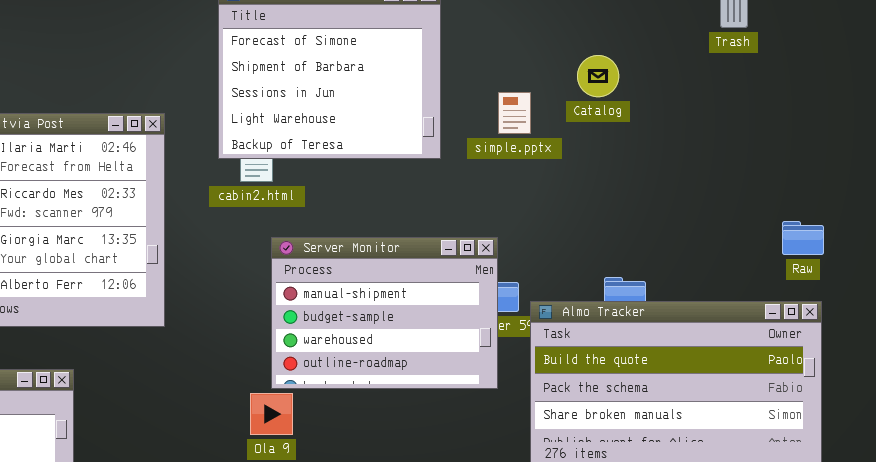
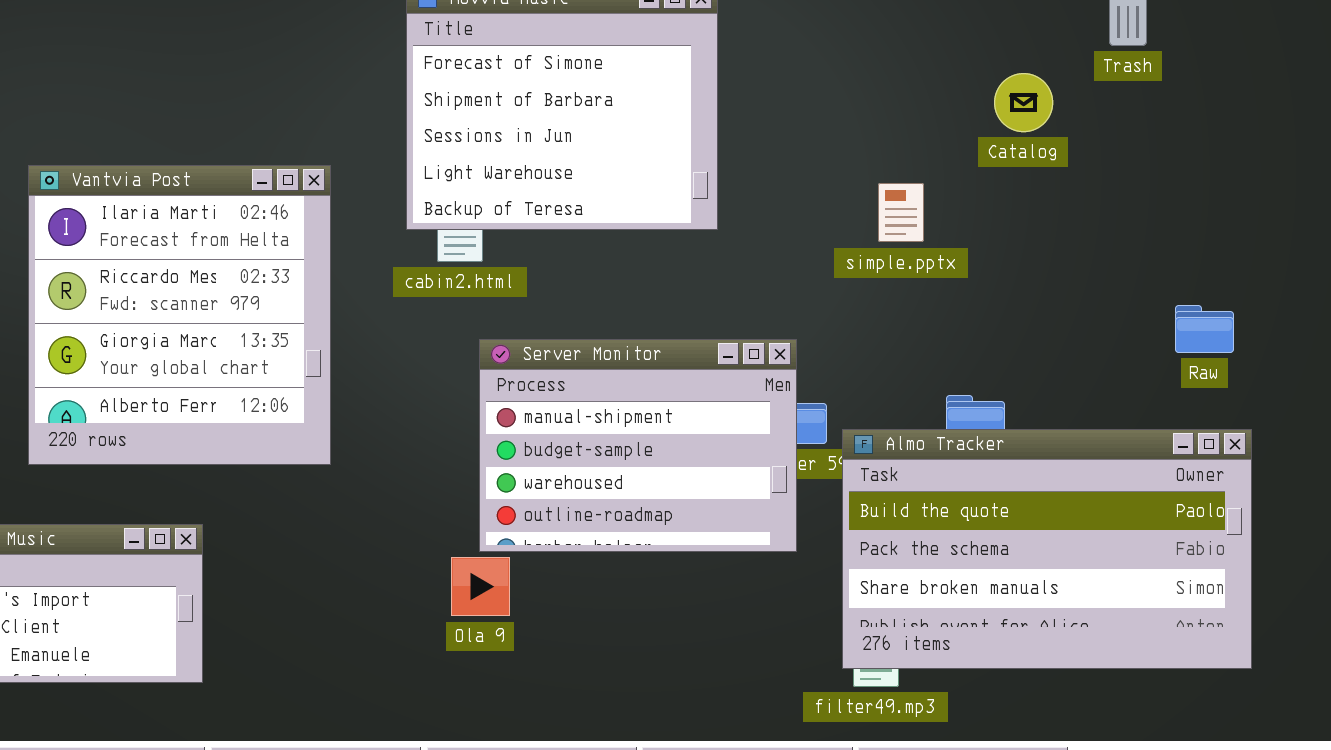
Catalog: [577,55,619,97] -> [994,73,1053,132], moved
simple.pptx: [498,92,531,134] -> [878,183,924,242], moved
Raw: [782,221,824,255] -> [1175,305,1234,353], moved

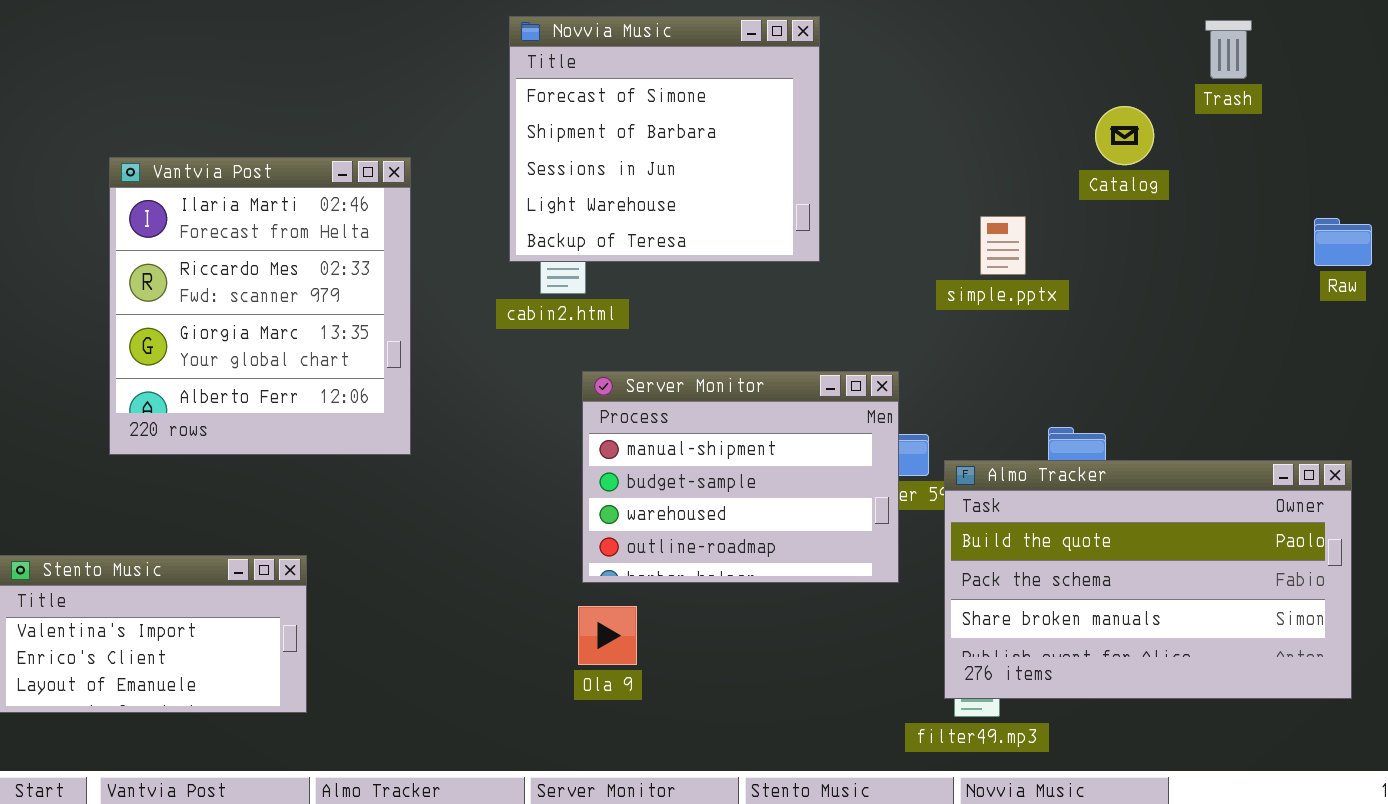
Vantvia Post: [28,165,331,465] -> [109,157,411,455], moved
Raw: [1175,305,1234,353] -> [1314,218,1372,266], moved
Ola 9: [451,557,510,616] -> [578,606,637,665], moved

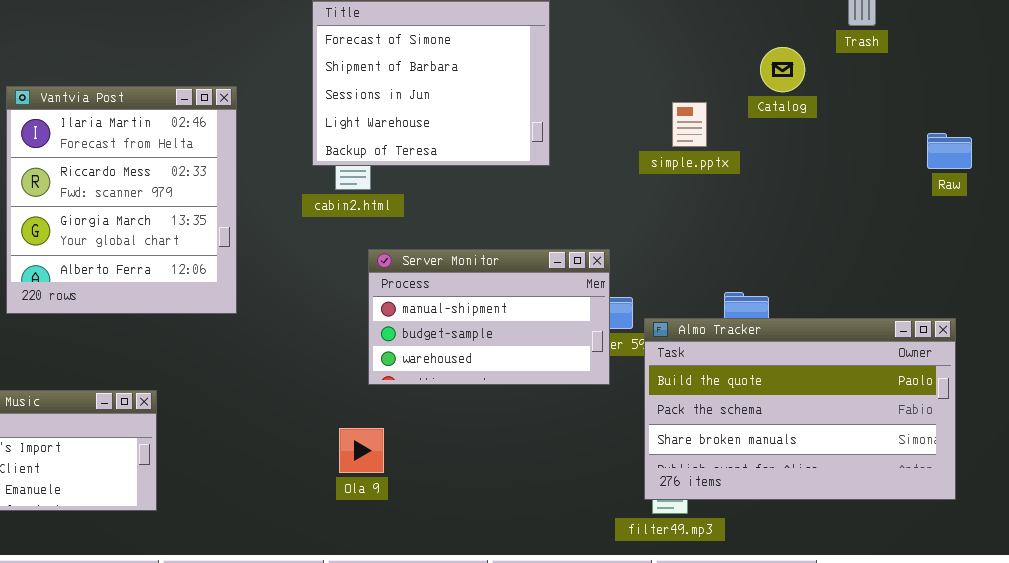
simple.pptx: [980,216,1026,275] -> [672,102,707,147], moved
Server Monitor: [582,371,899,583] -> [368,249,610,385], resized
Ola 9: [578,606,637,665] -> [339,428,384,473], moved

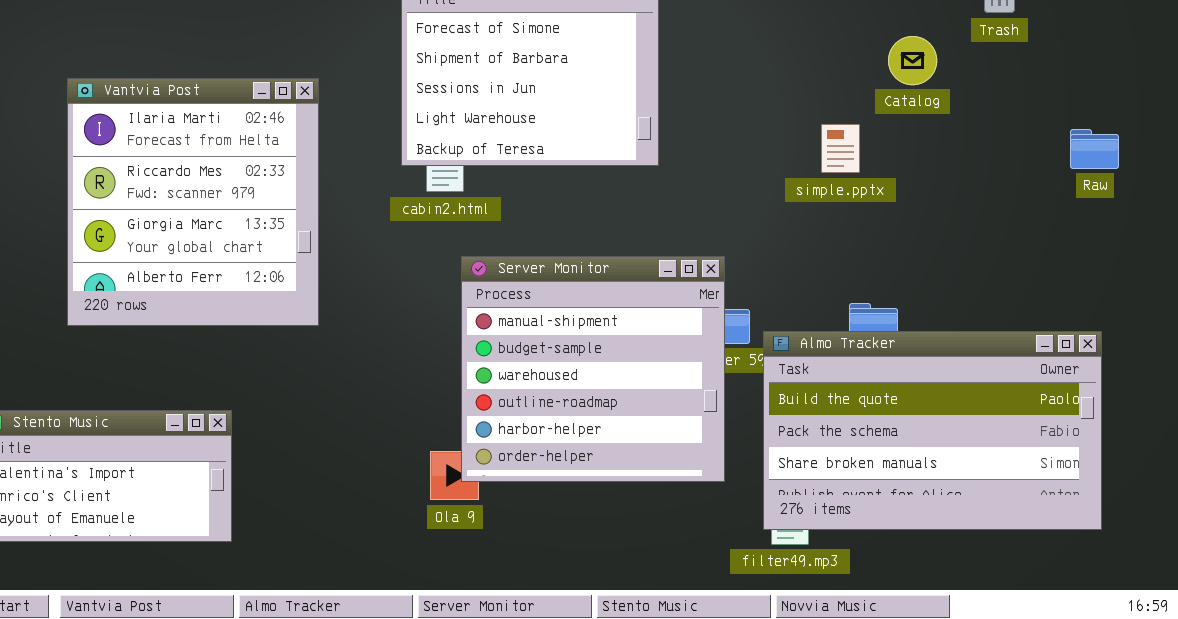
simple.pptx: [672,102,707,147] -> [821,124,860,173], moved
Server Monitor: [368,249,610,385] -> [461,256,725,482], resized

